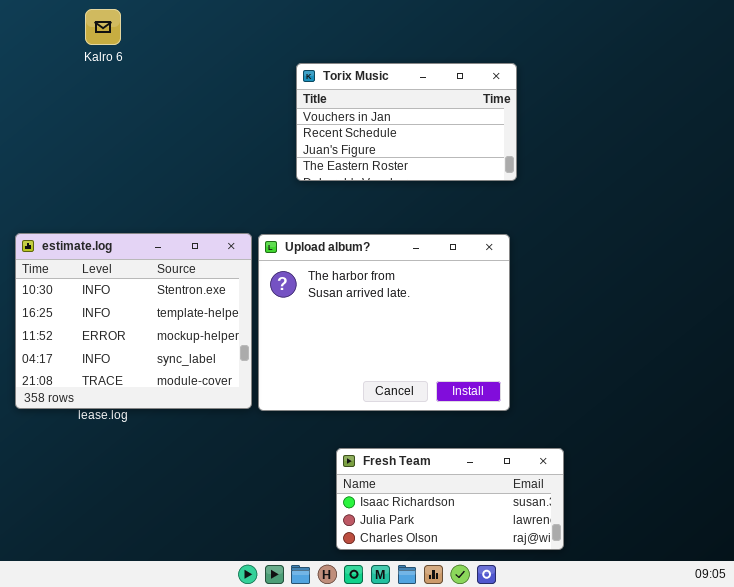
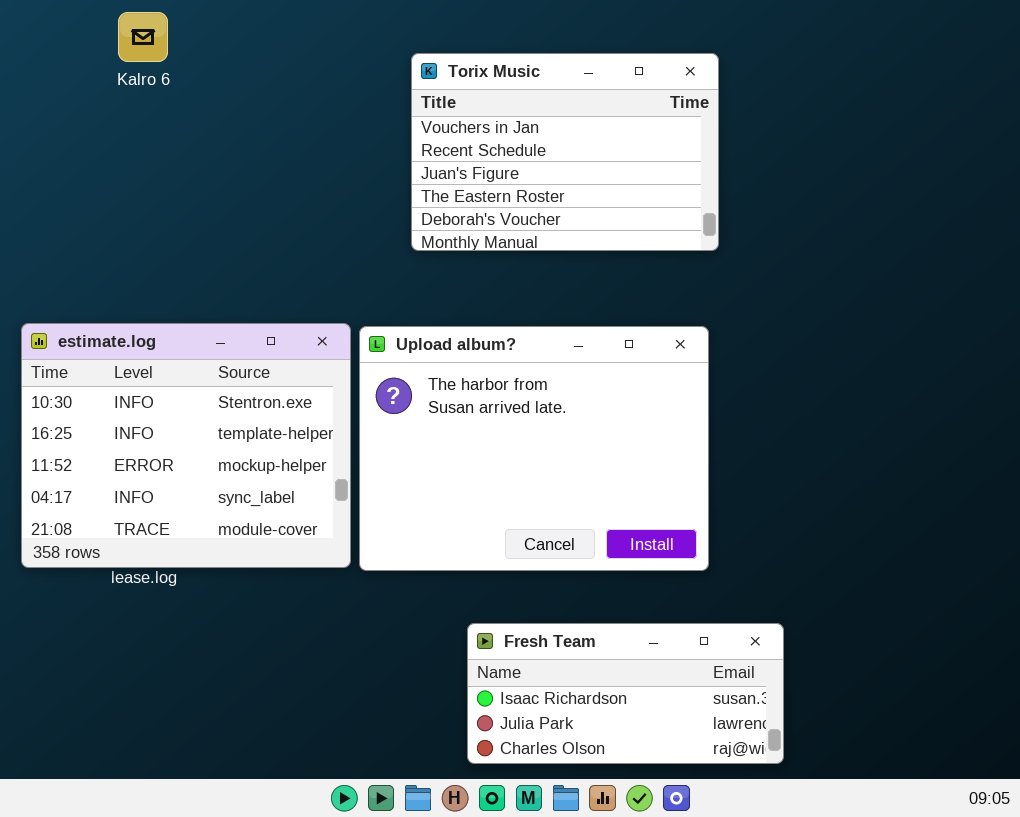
Torix Music: [296,63,517,181] -> [411,53,719,251], resized

